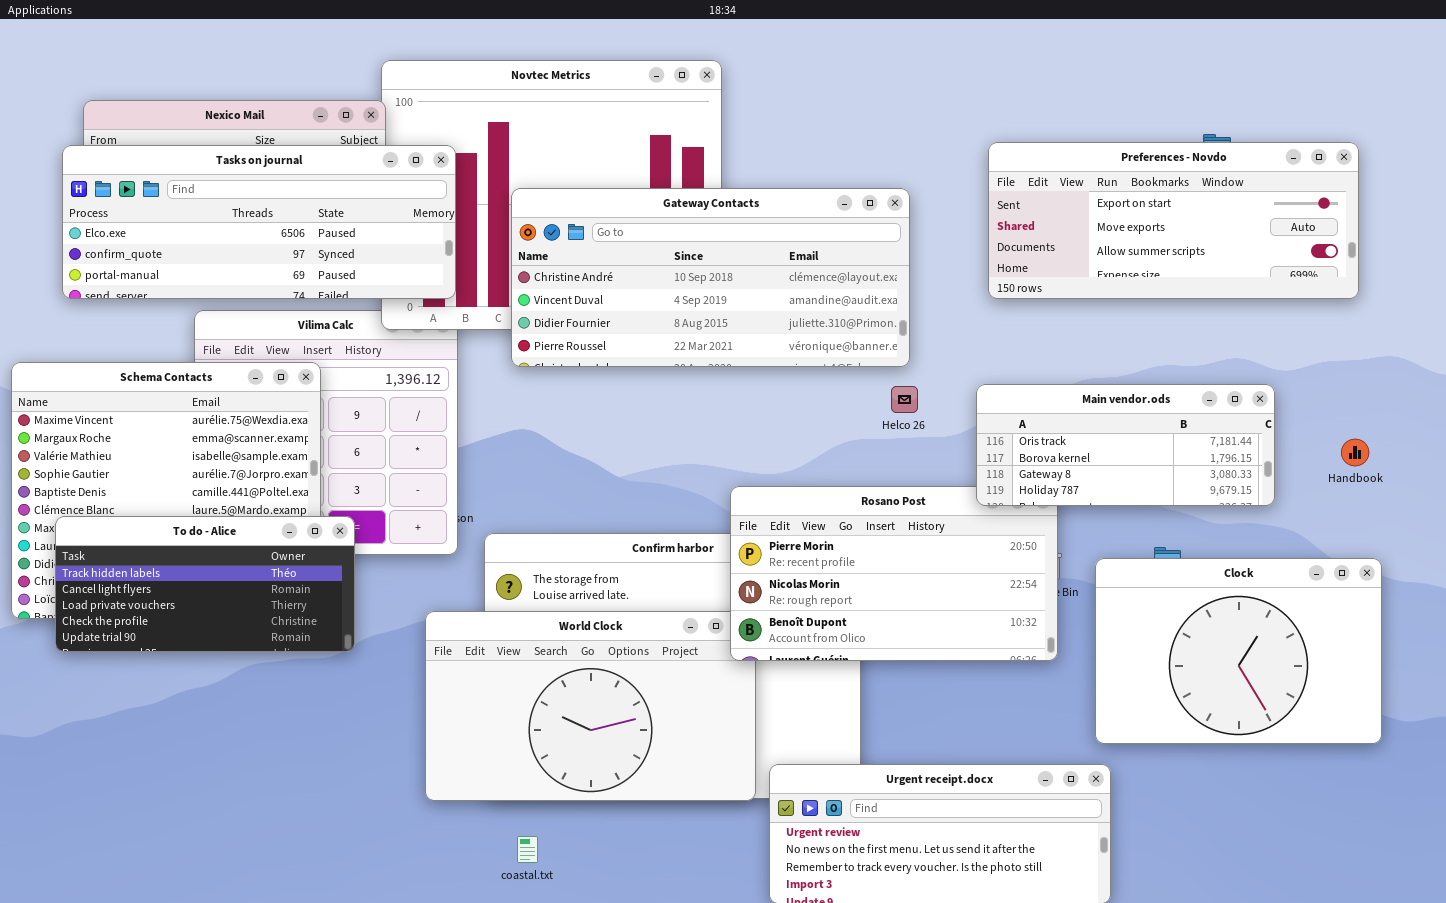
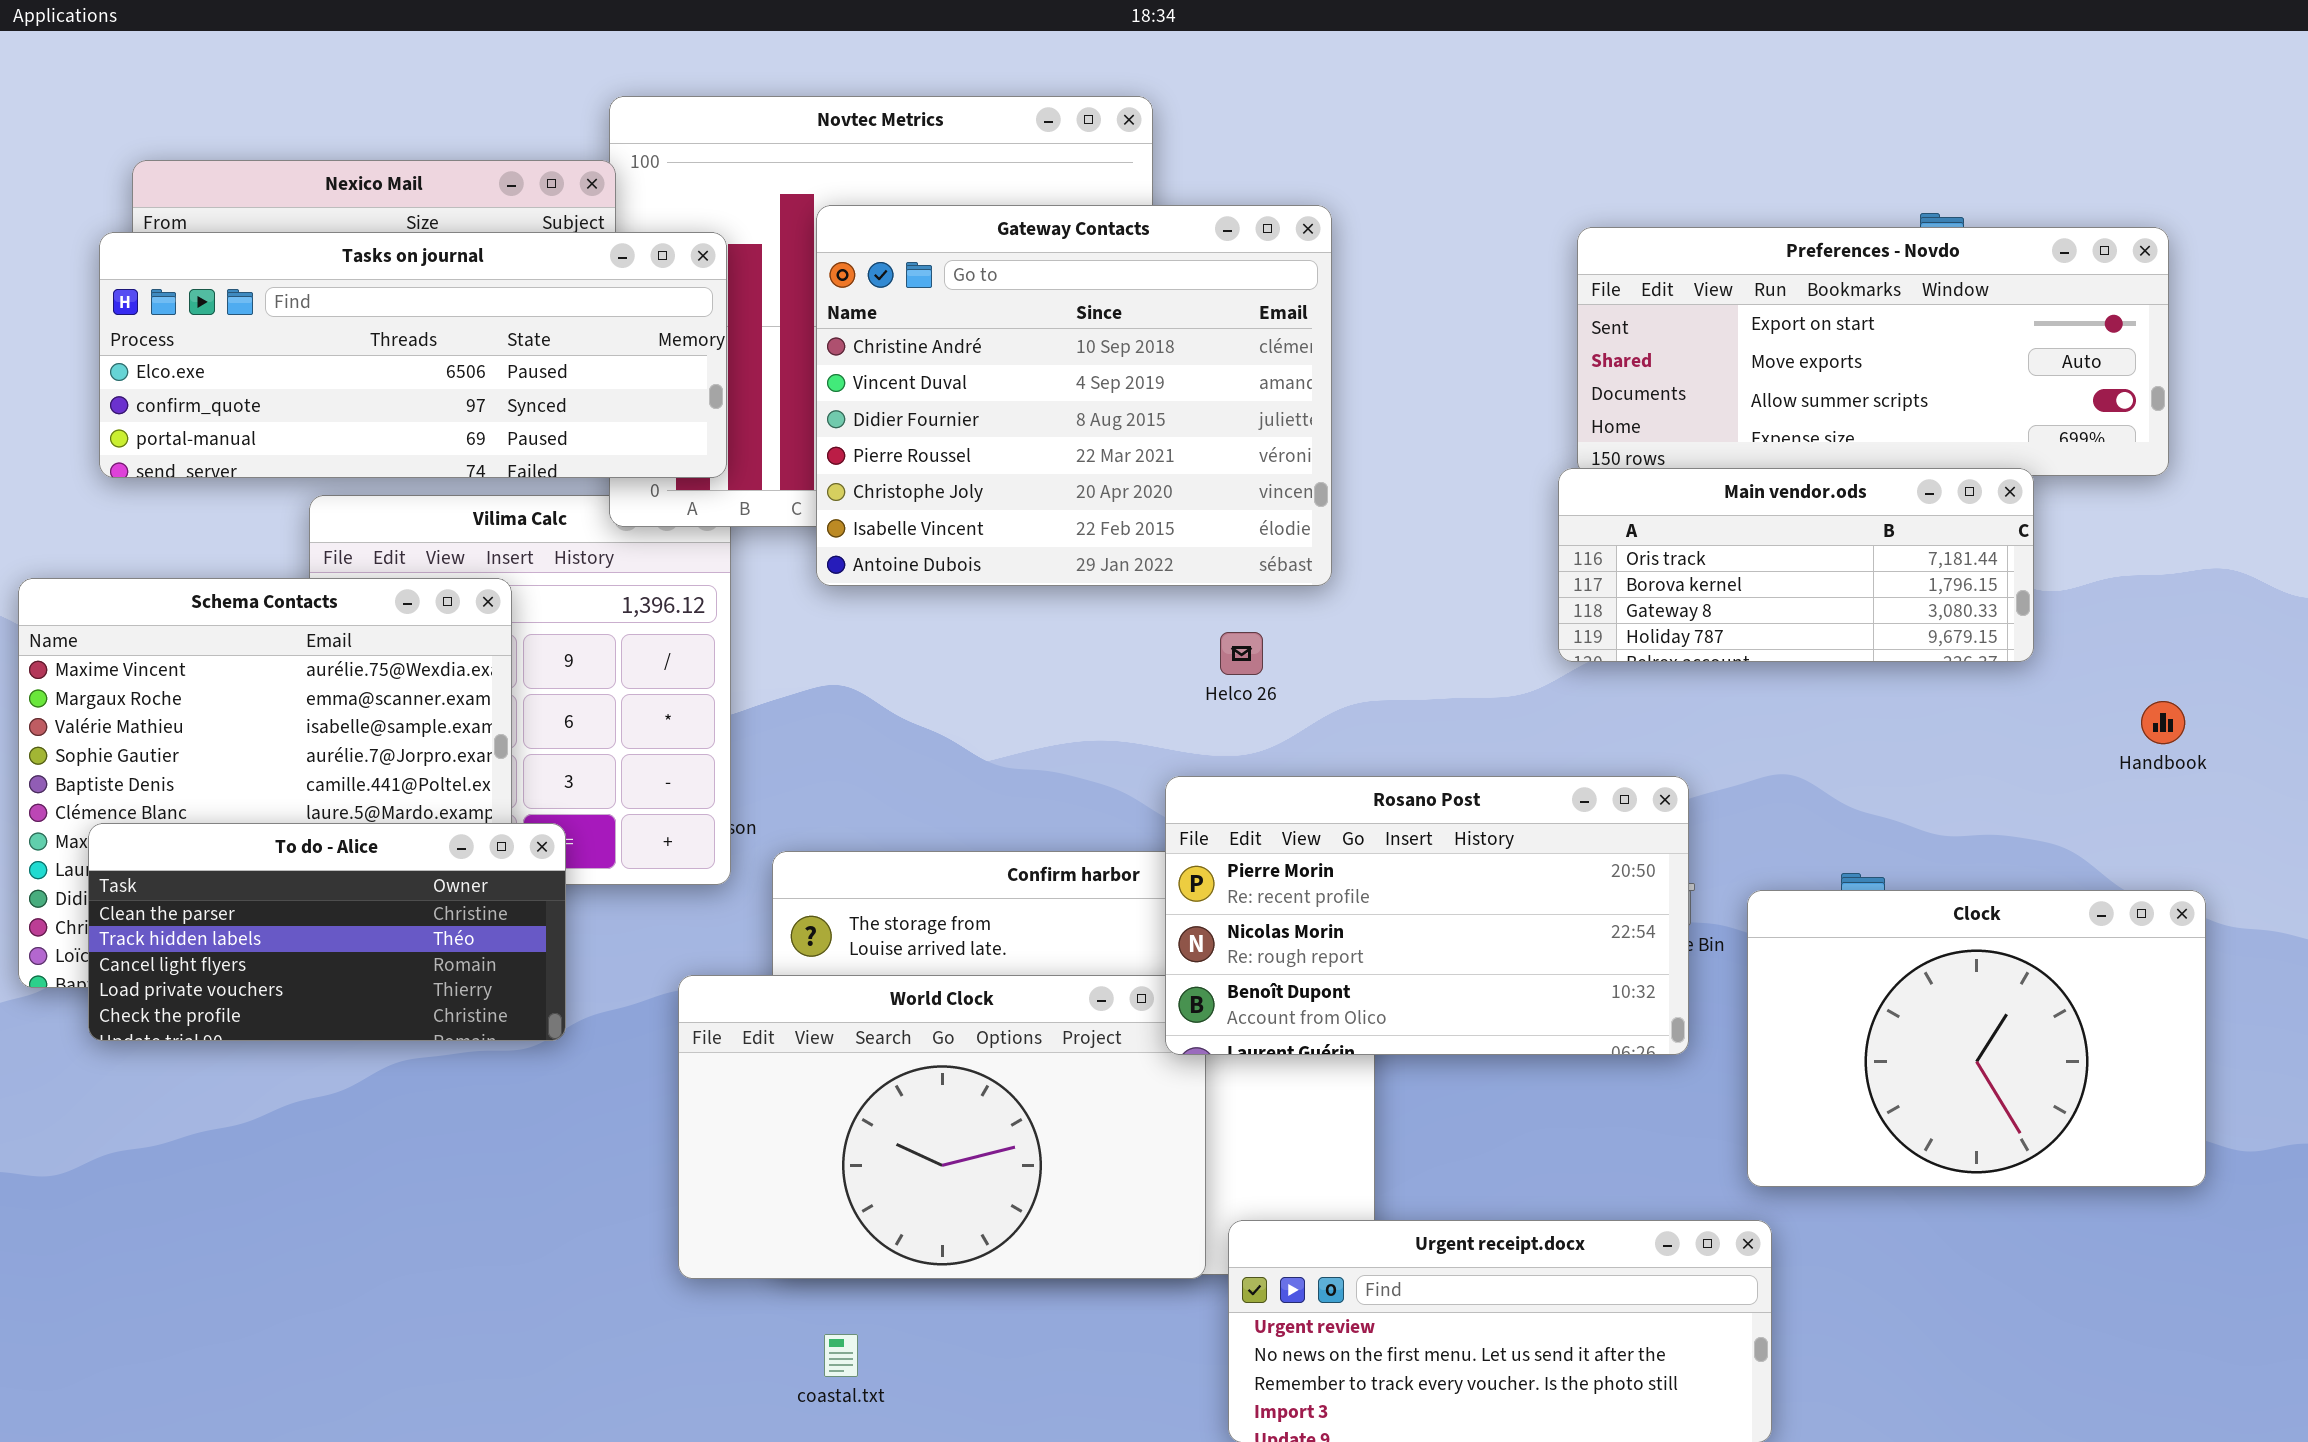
Gateway Contacts: [511,188,910,367] -> [816,205,1332,586], resized
Main vendor.ods: [976,384,1275,506] -> [1558,468,2034,662], moved
Helco 26: [891,386,918,413] -> [1220,632,1263,675], moved
To do - Alice: [55,516,355,652] -> [88,823,566,1041], scrolled up 1 row

